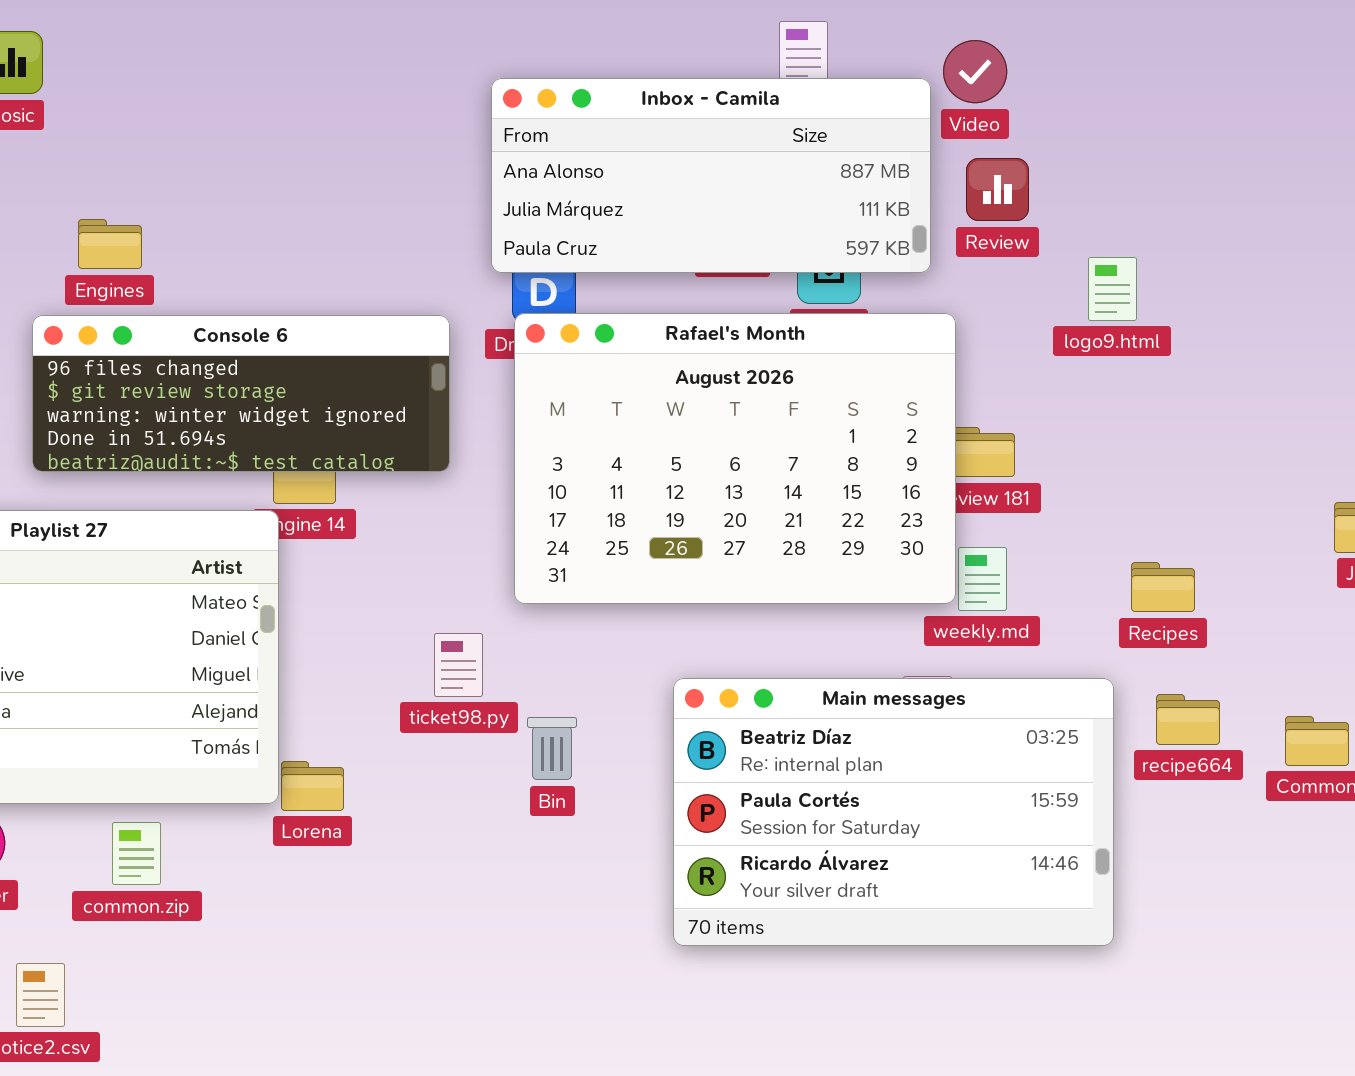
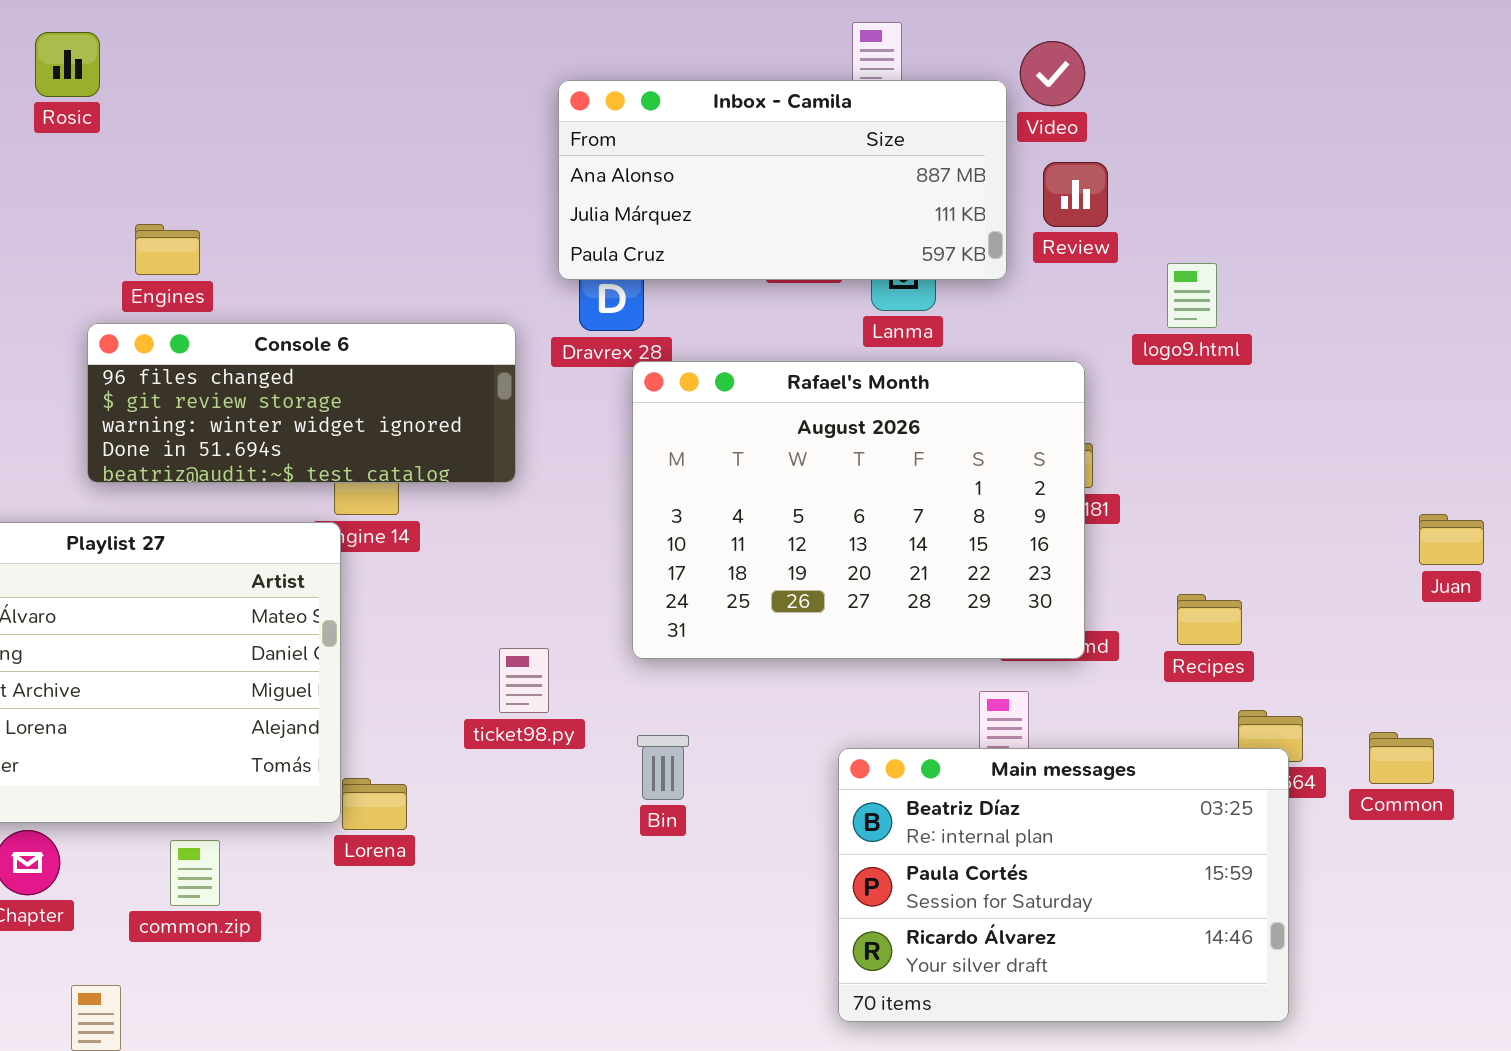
Rafael's Month: [514,313,956,604] -> [632,361,1085,659], moved
Recipes: [1131,562,1195,612] -> [1177,594,1242,645], moved
Main messages: [673,678,1114,946] -> [838,748,1289,1022], moved
Bin: [527,717,577,780] -> [637,735,689,800], moved

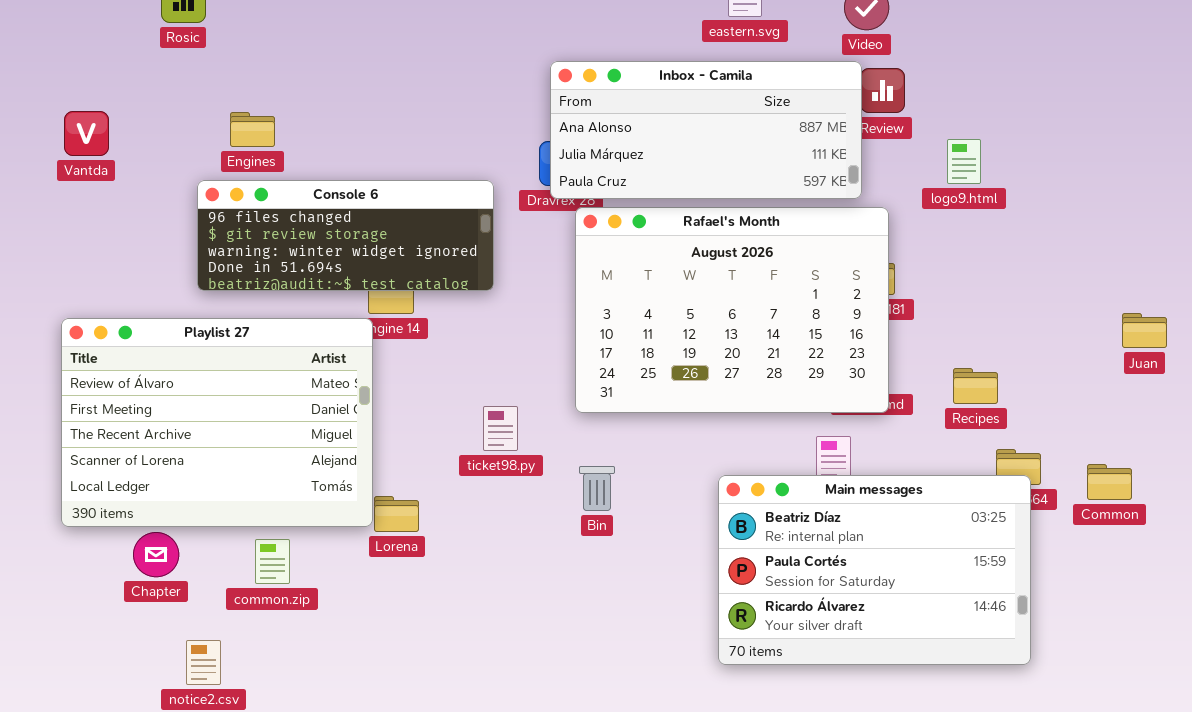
Inbox - Camila: [558,80,1007,280] -> [550,61,862,199], moved

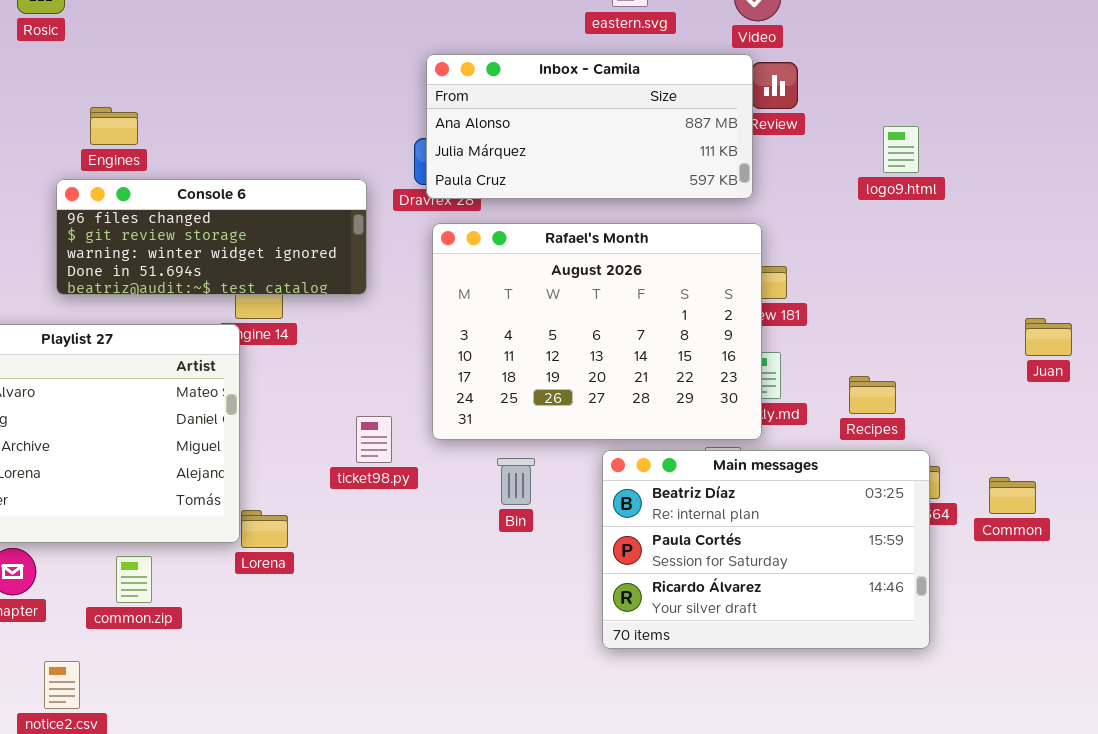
logo9.html: [947,139,981,184] -> [883,126,919,173], moved
Rafael's Month: [575,207,889,413] -> [432,223,762,440], moved
Bin: [579,466,615,511] -> [497,458,535,505], moved
Main messages: [718,475,1031,665] -> [602,450,930,649], moved

